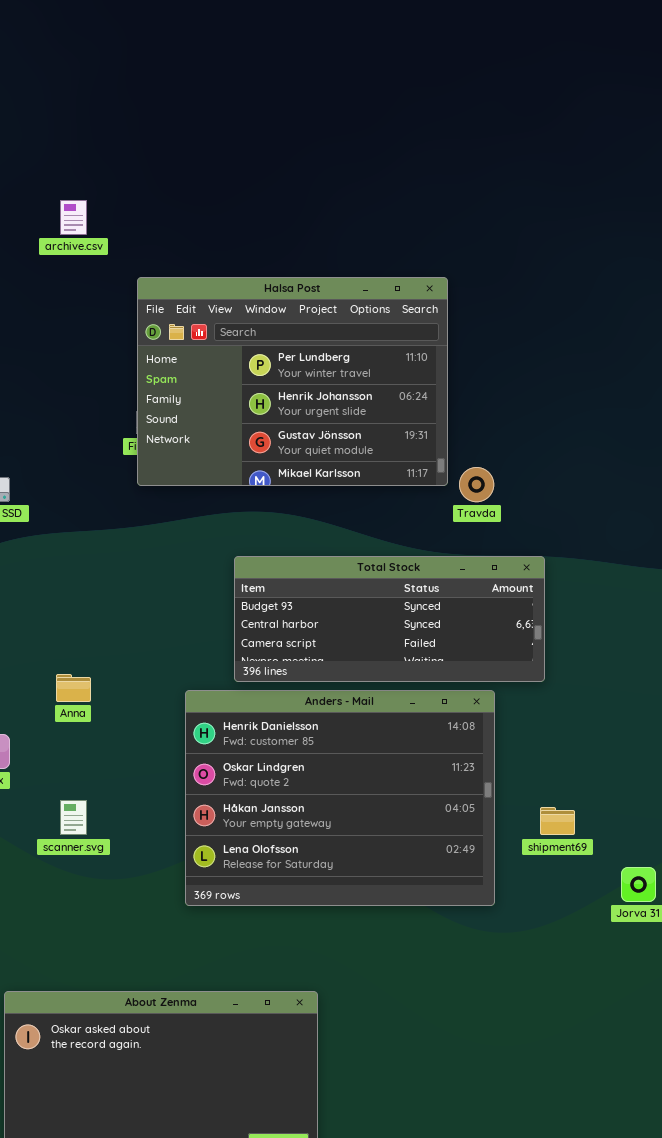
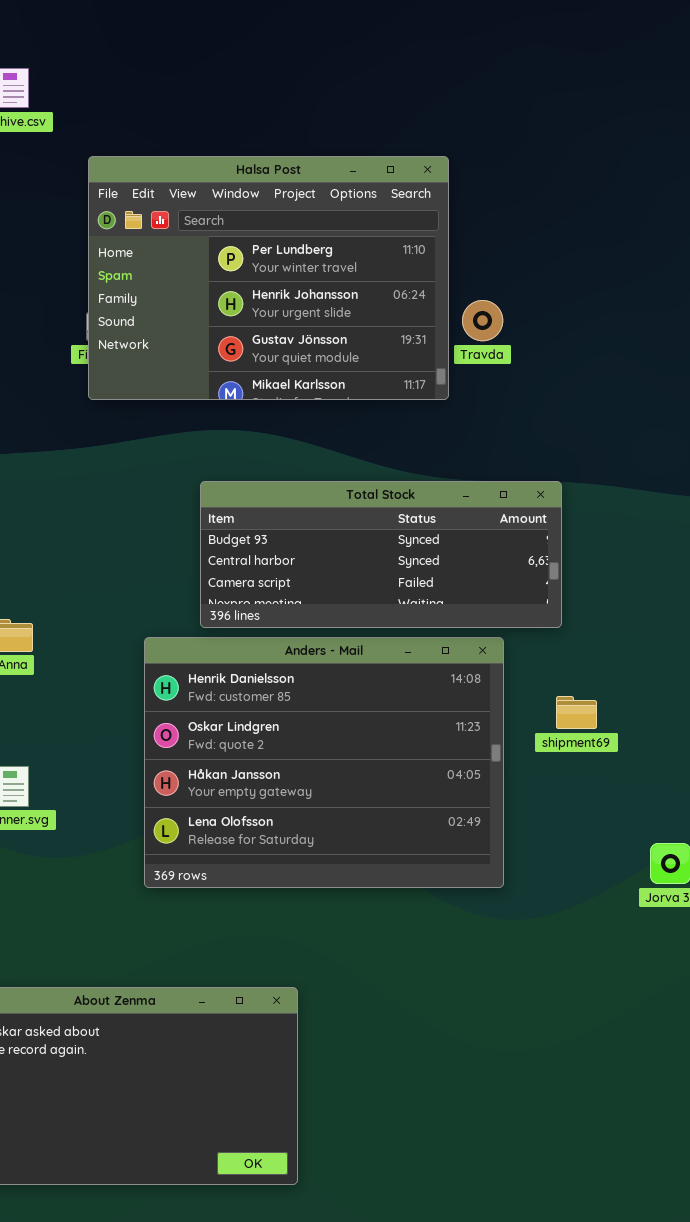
Travda: [459,467,494,502] -> [462,300,503,341], moved
shipment69: [540,807,575,835] -> [556,696,597,729], moved

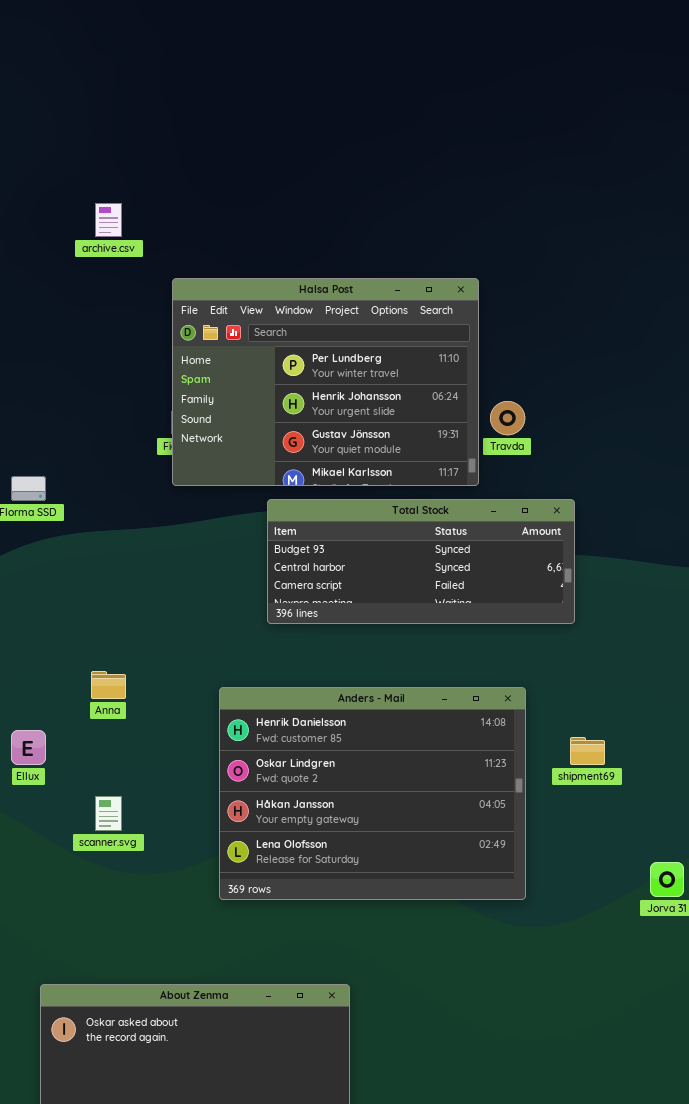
Total Stock: [200,481,562,628] -> [267,499,575,624], moved

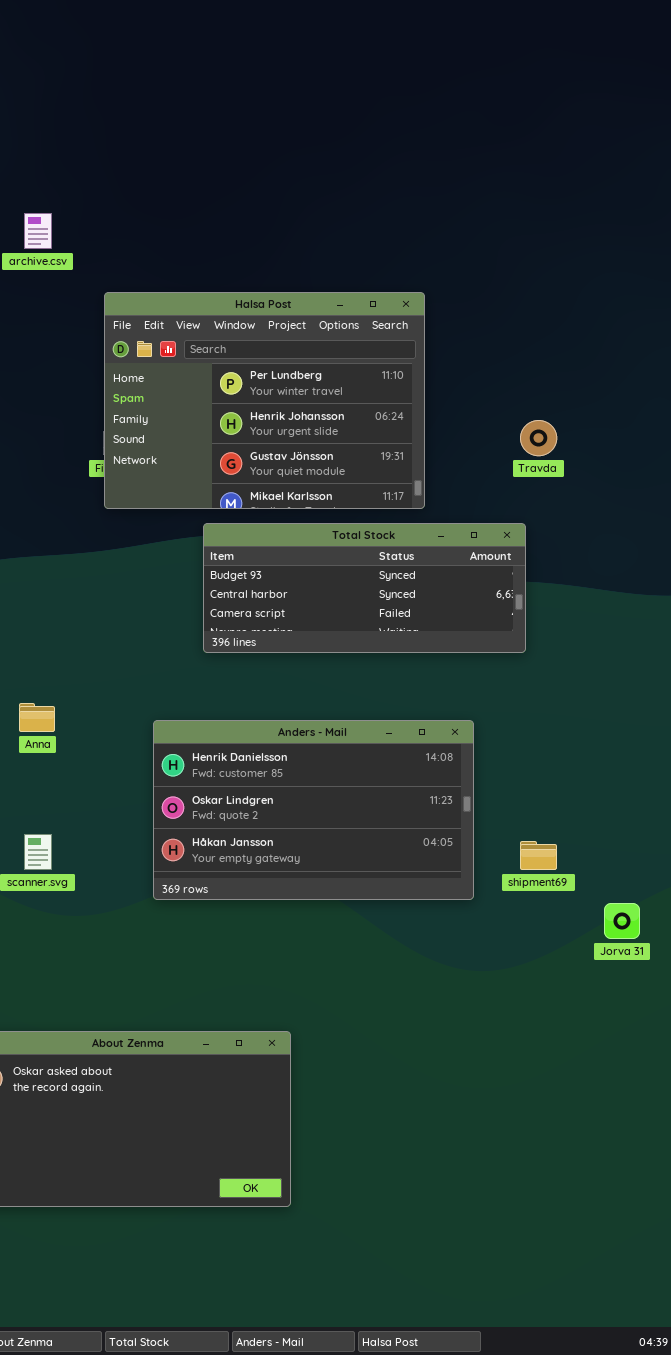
Travda: [490,401,525,435] -> [520,420,557,456], moved
Anders - Mail: [219,687,526,900] -> [153,720,474,900], resized
shipment69: [570,737,605,765] -> [520,841,557,870], moved

